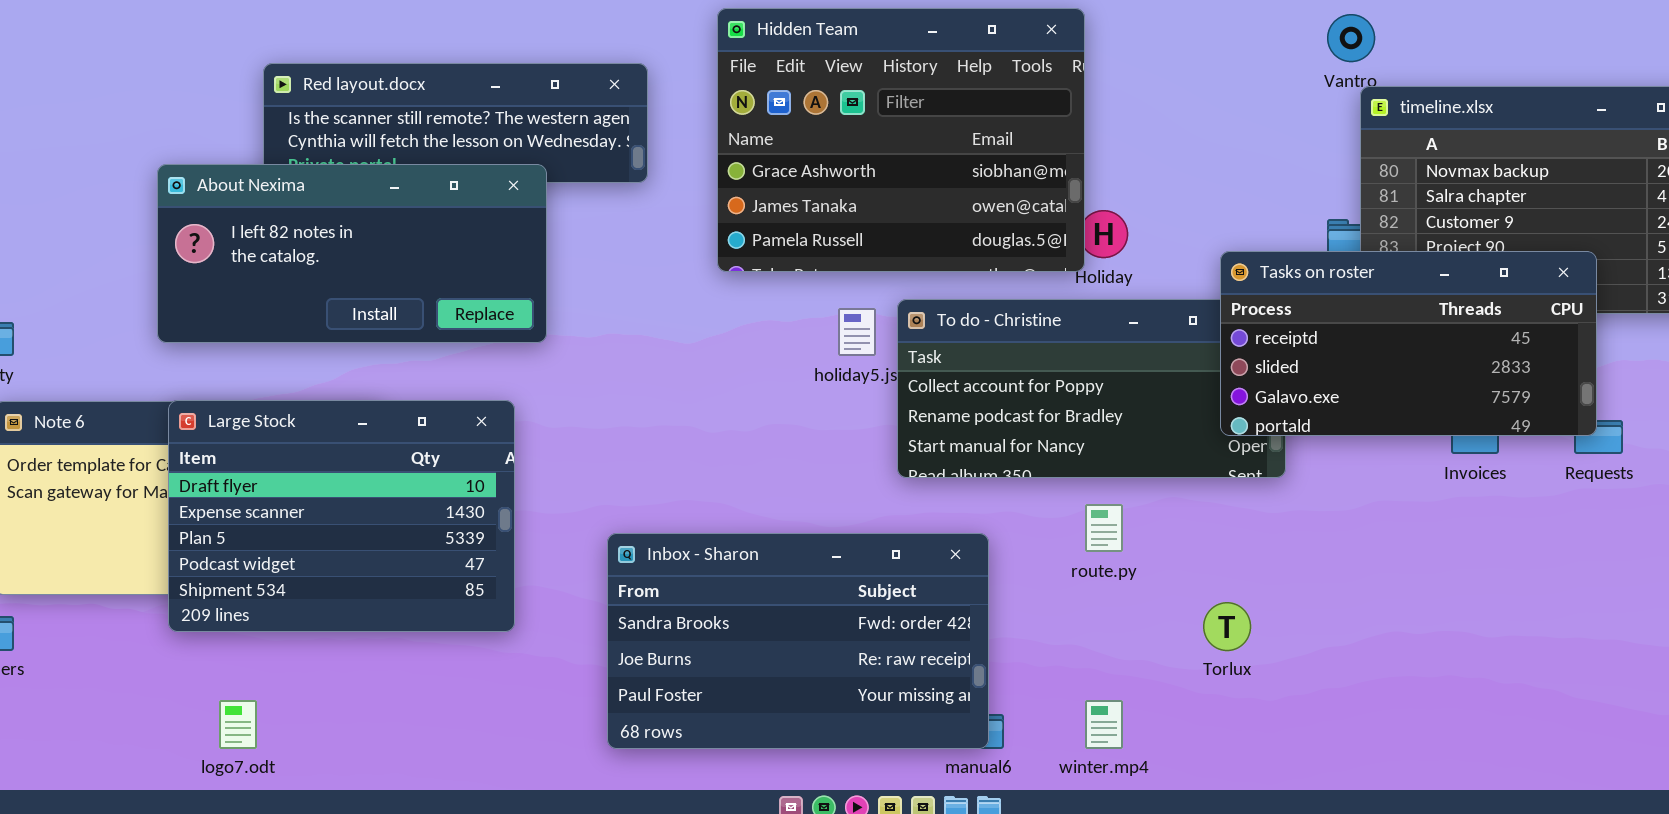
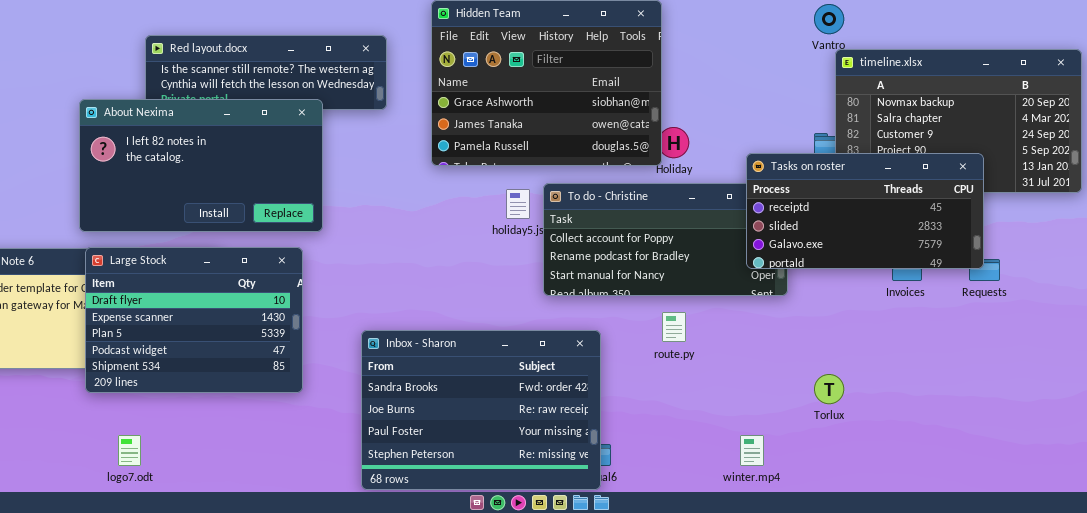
About Nexima: [157,164,547,343] -> [79,99,323,232], resized
Inbox - Sharon: [607,533,989,749] -> [361,330,601,490], resized
Torlux: [1203,602,1251,651] -> [814,374,844,404], moved
winter.mp4: [1085,700,1123,749] -> [740,435,764,466], moved

